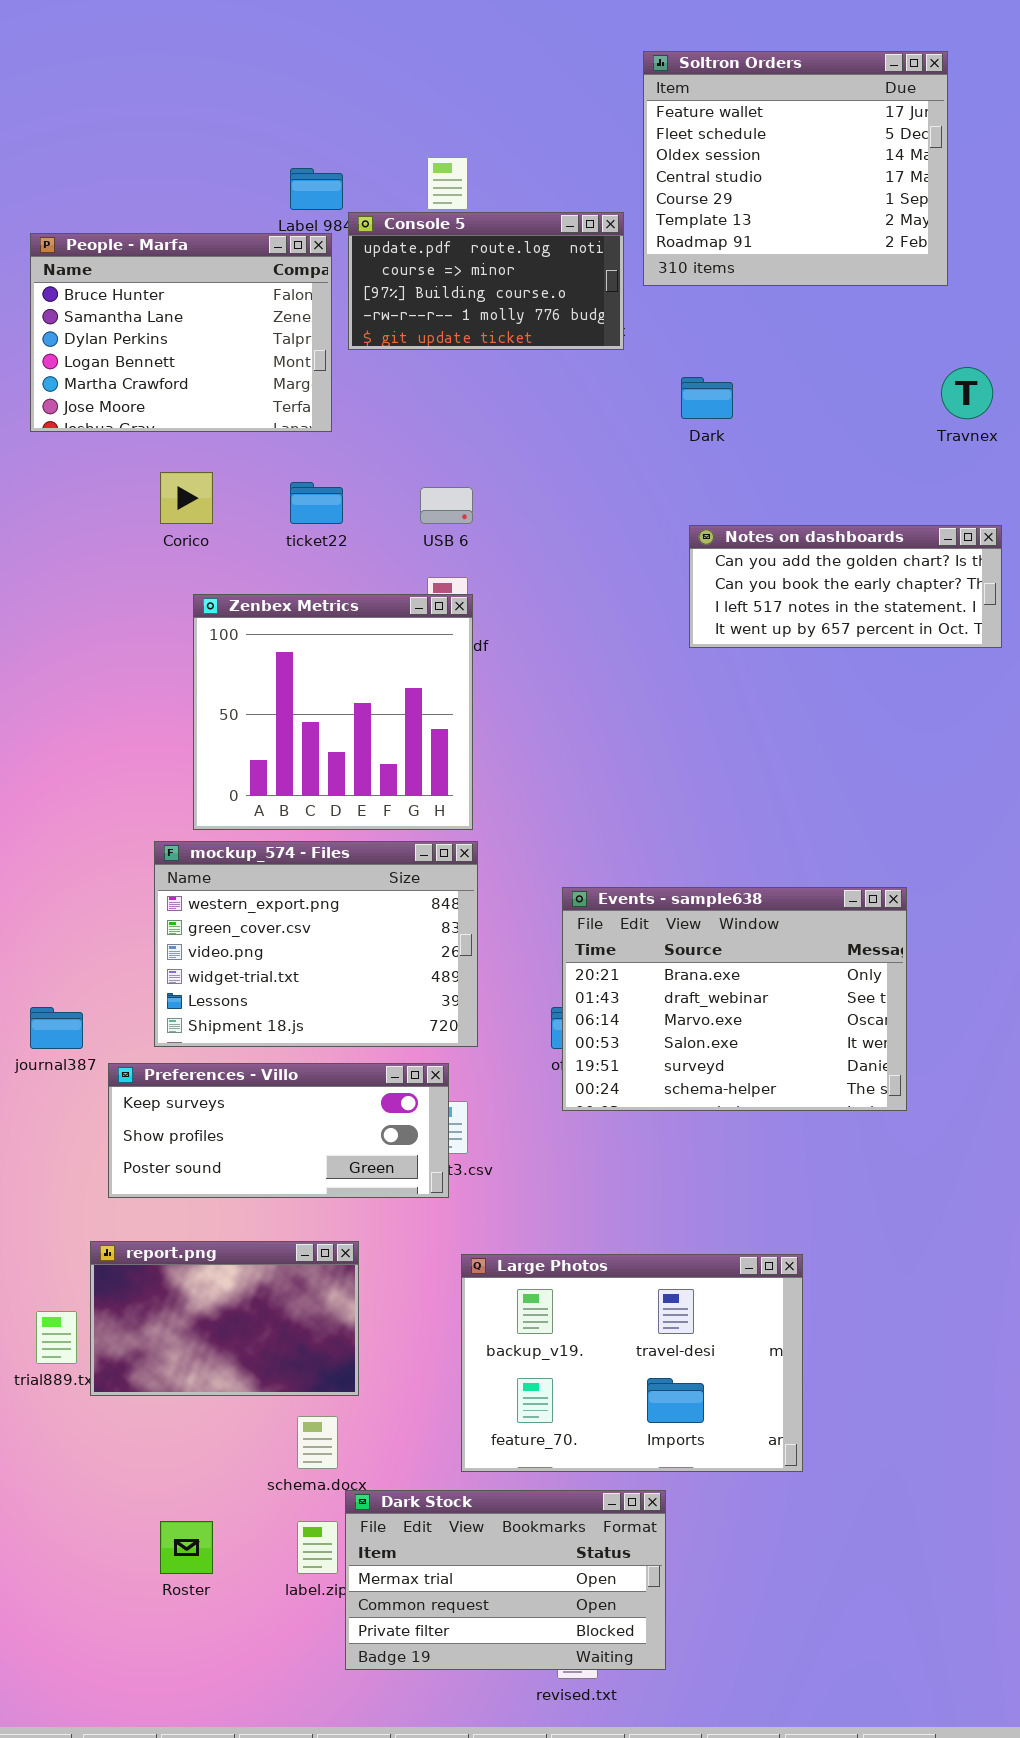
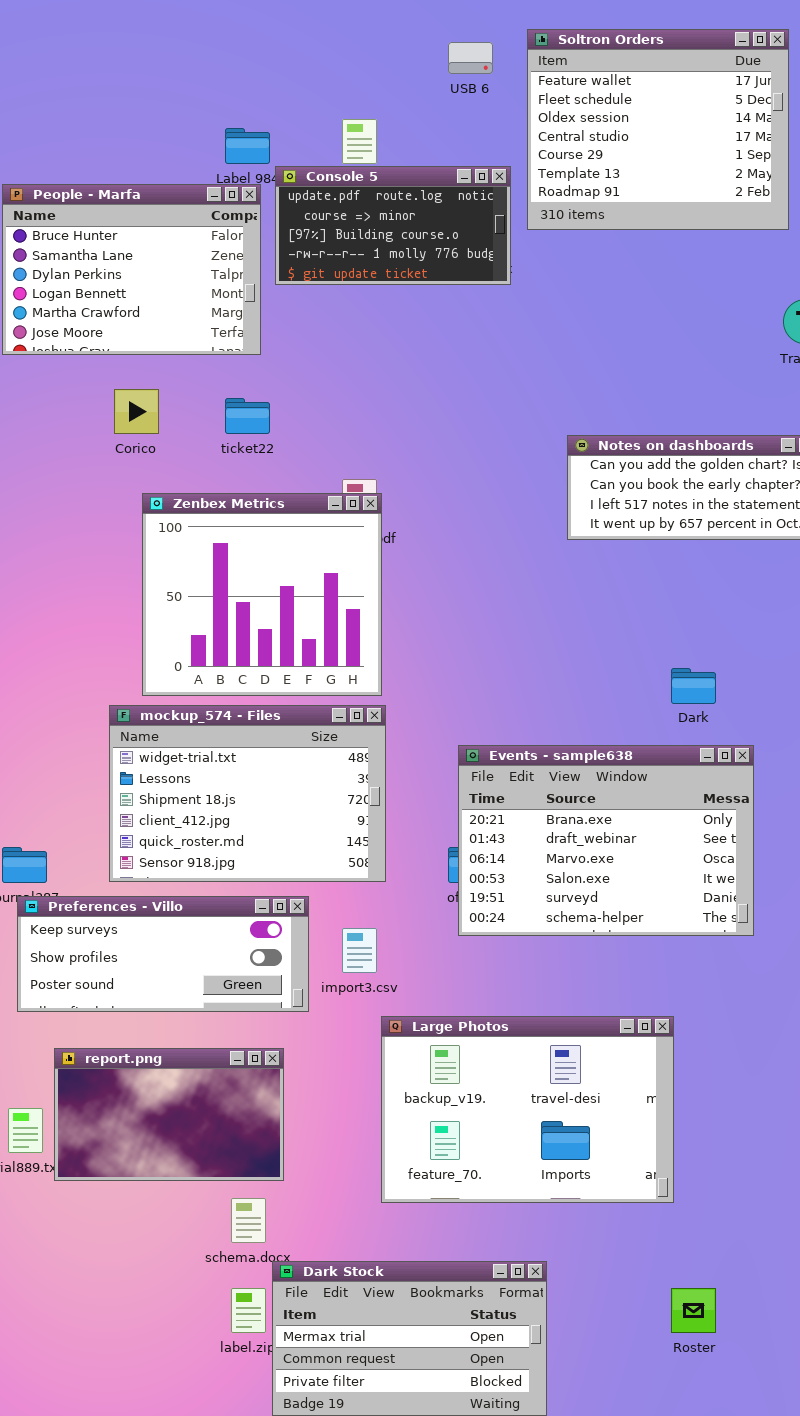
Dark: [681,377,733,419] -> [671,668,716,704], moved
USB 6: [420,487,473,524] -> [448,42,493,74], moved
mockup_574 - Files: [154,841,478,1047] -> [109,705,386,882], scrolled down 3 rows
Preferences - Villo: [108,1063,449,1198] -> [17,896,309,1012], moved
Large Photos: [461,1254,803,1472] -> [381,1016,674,1203], moved
Roster: [160,1521,213,1574] -> [671,1288,716,1333], moved

